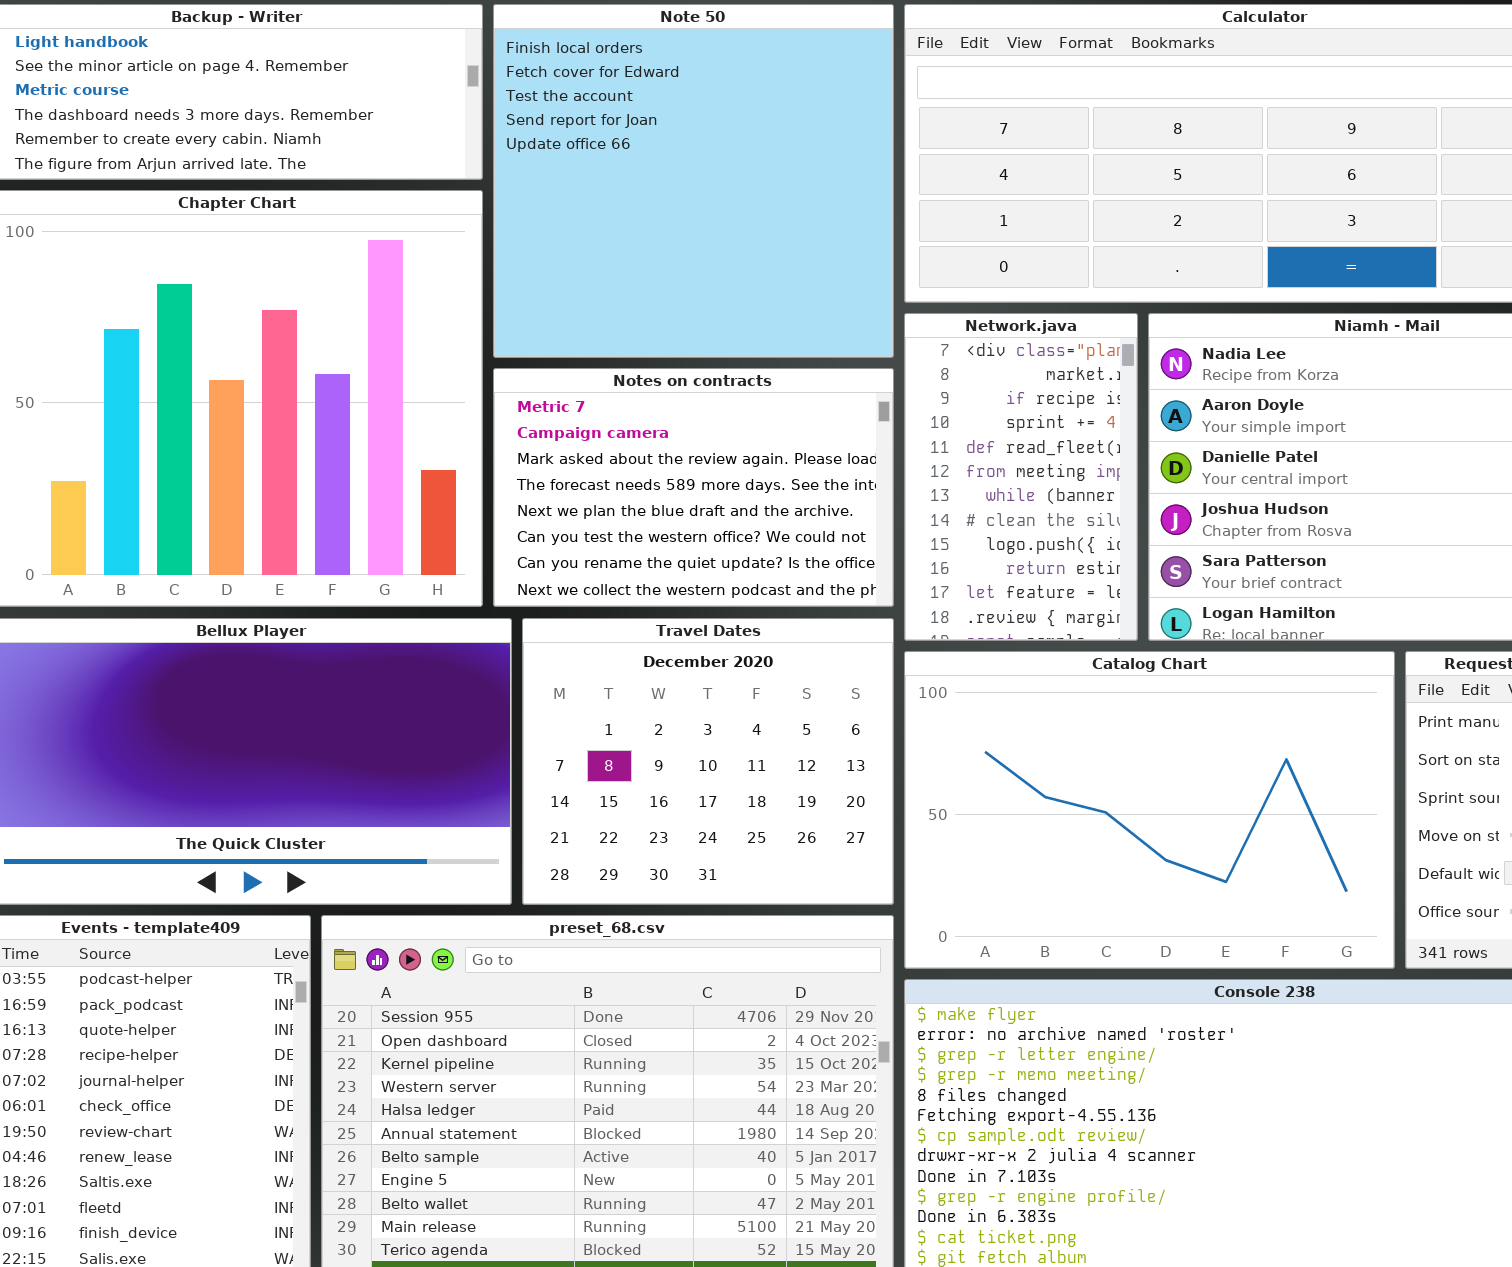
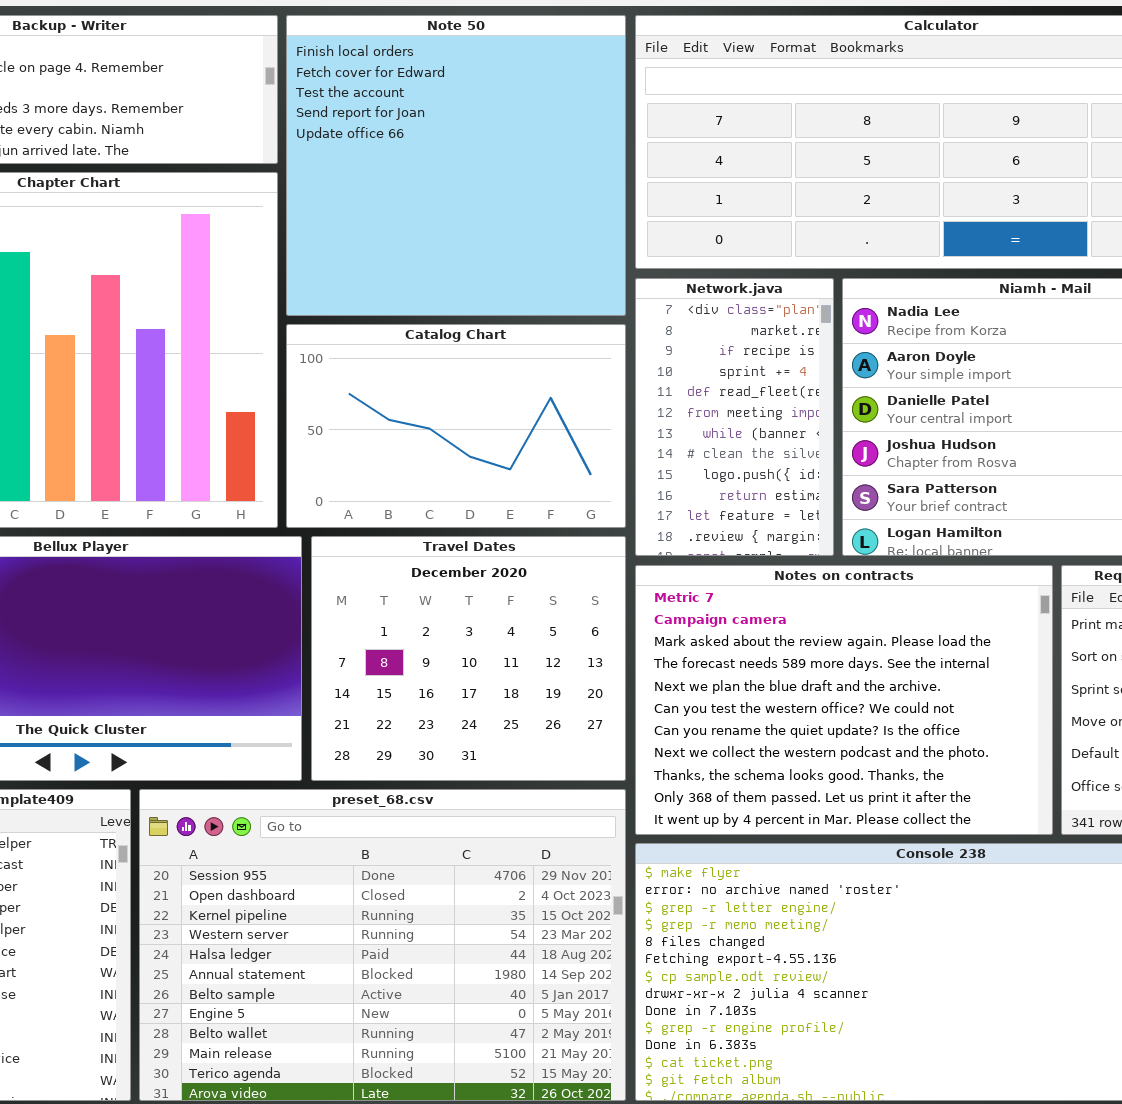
Notes on contracts: [493,368,894,607] -> [635,565,1053,835], moved, resized
Catalog Chart: [904,651,1395,969] -> [286,324,626,528], moved, resized

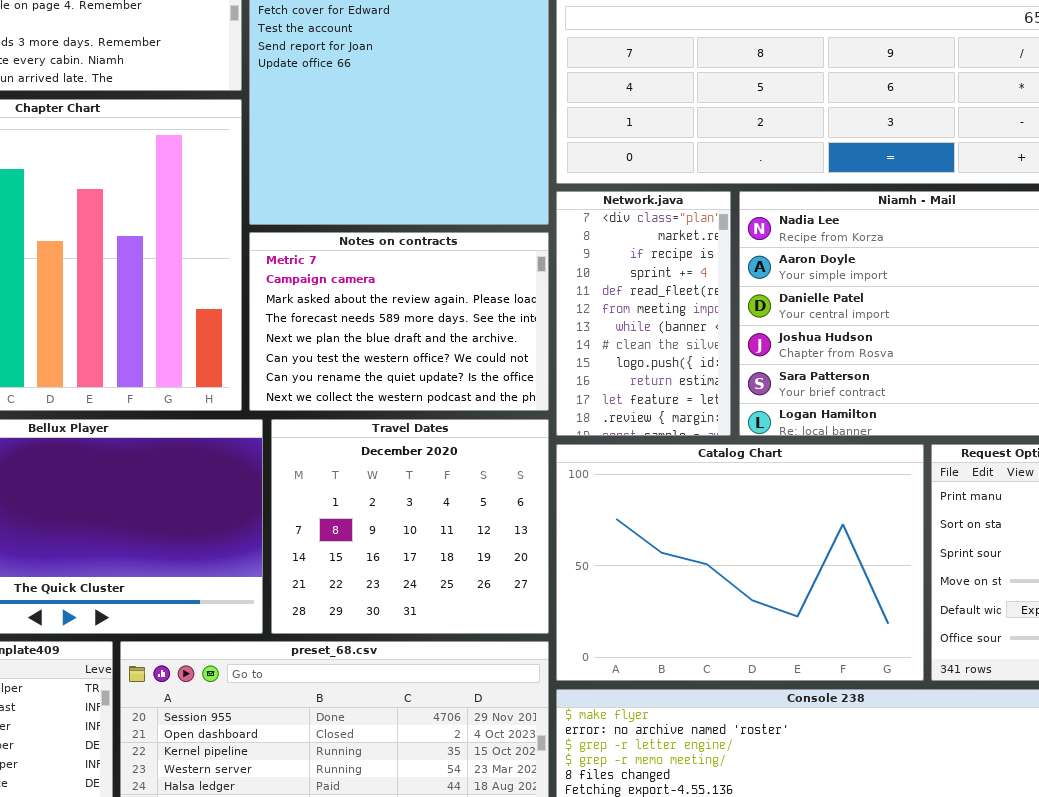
Catalog Chart: [286,324,626,528] -> [556,444,924,681], moved, resized
Notes on contracts: [635,565,1053,835] -> [249,232,549,411], moved, resized

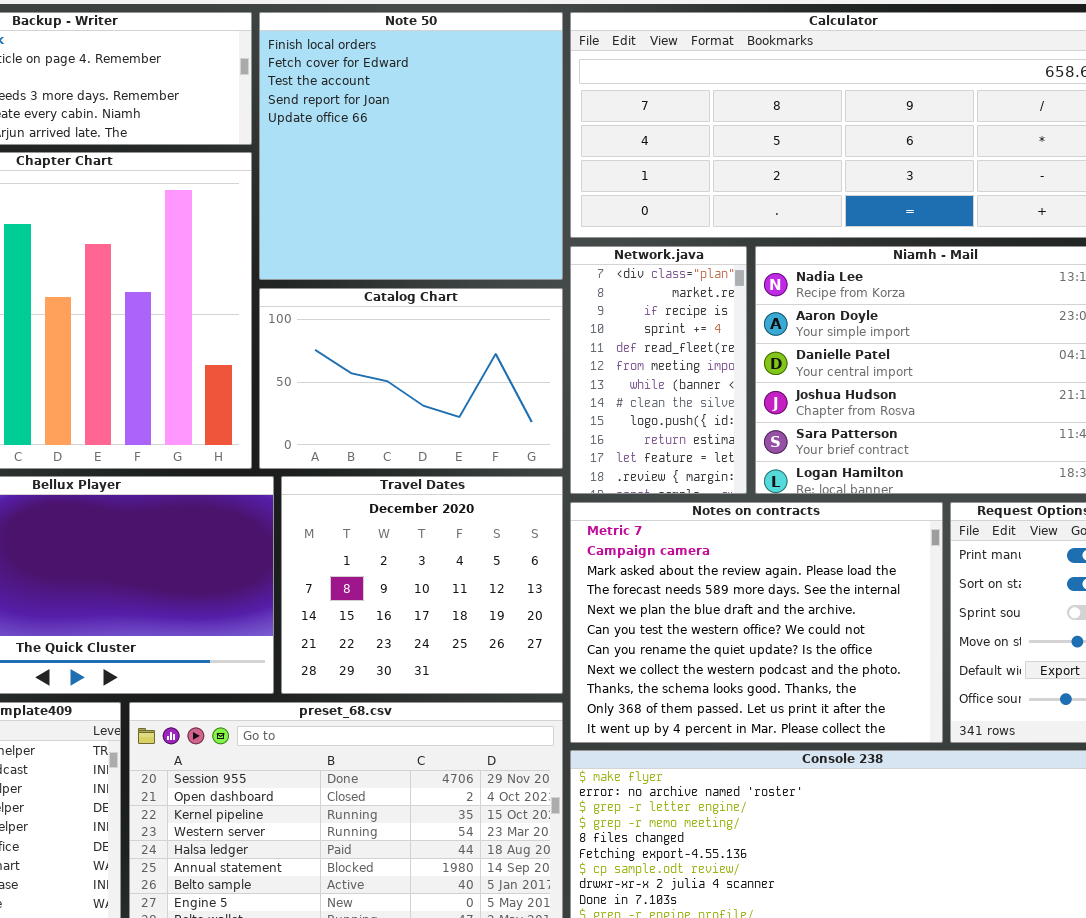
Notes on contracts: [249,232,549,411] -> [570,502,943,743], moved, resized
Catalog Chart: [556,444,924,681] -> [259,288,563,469], moved, resized

